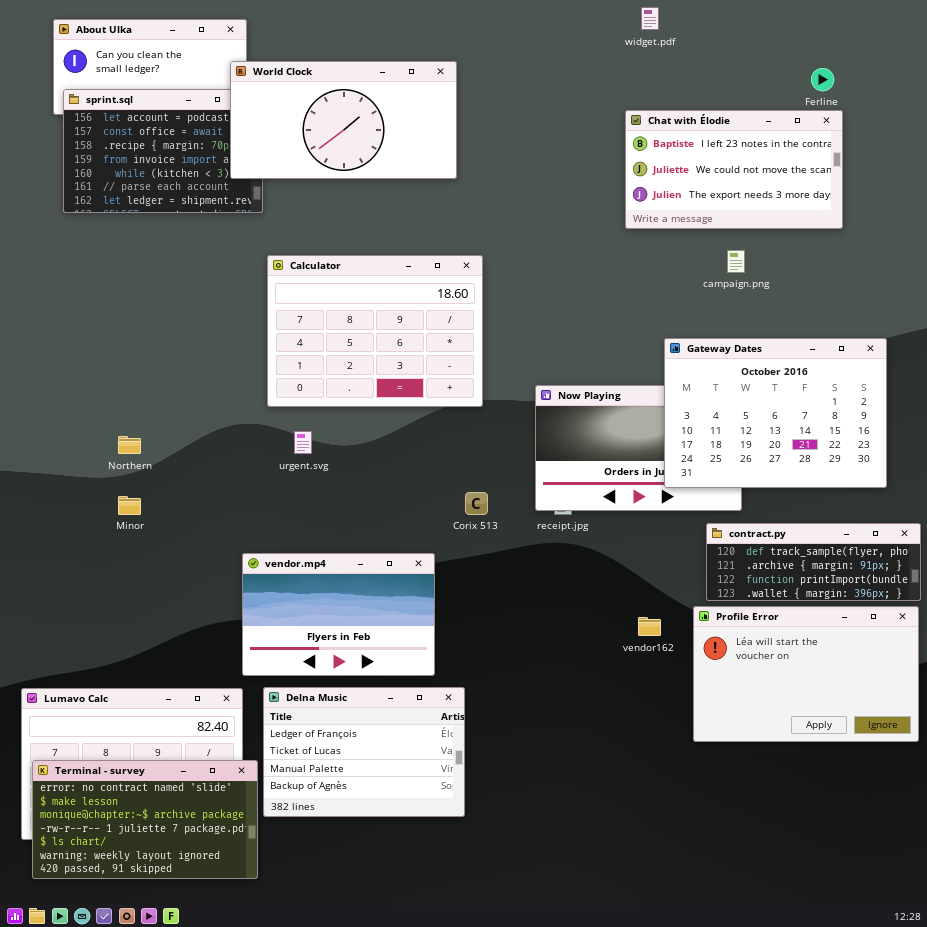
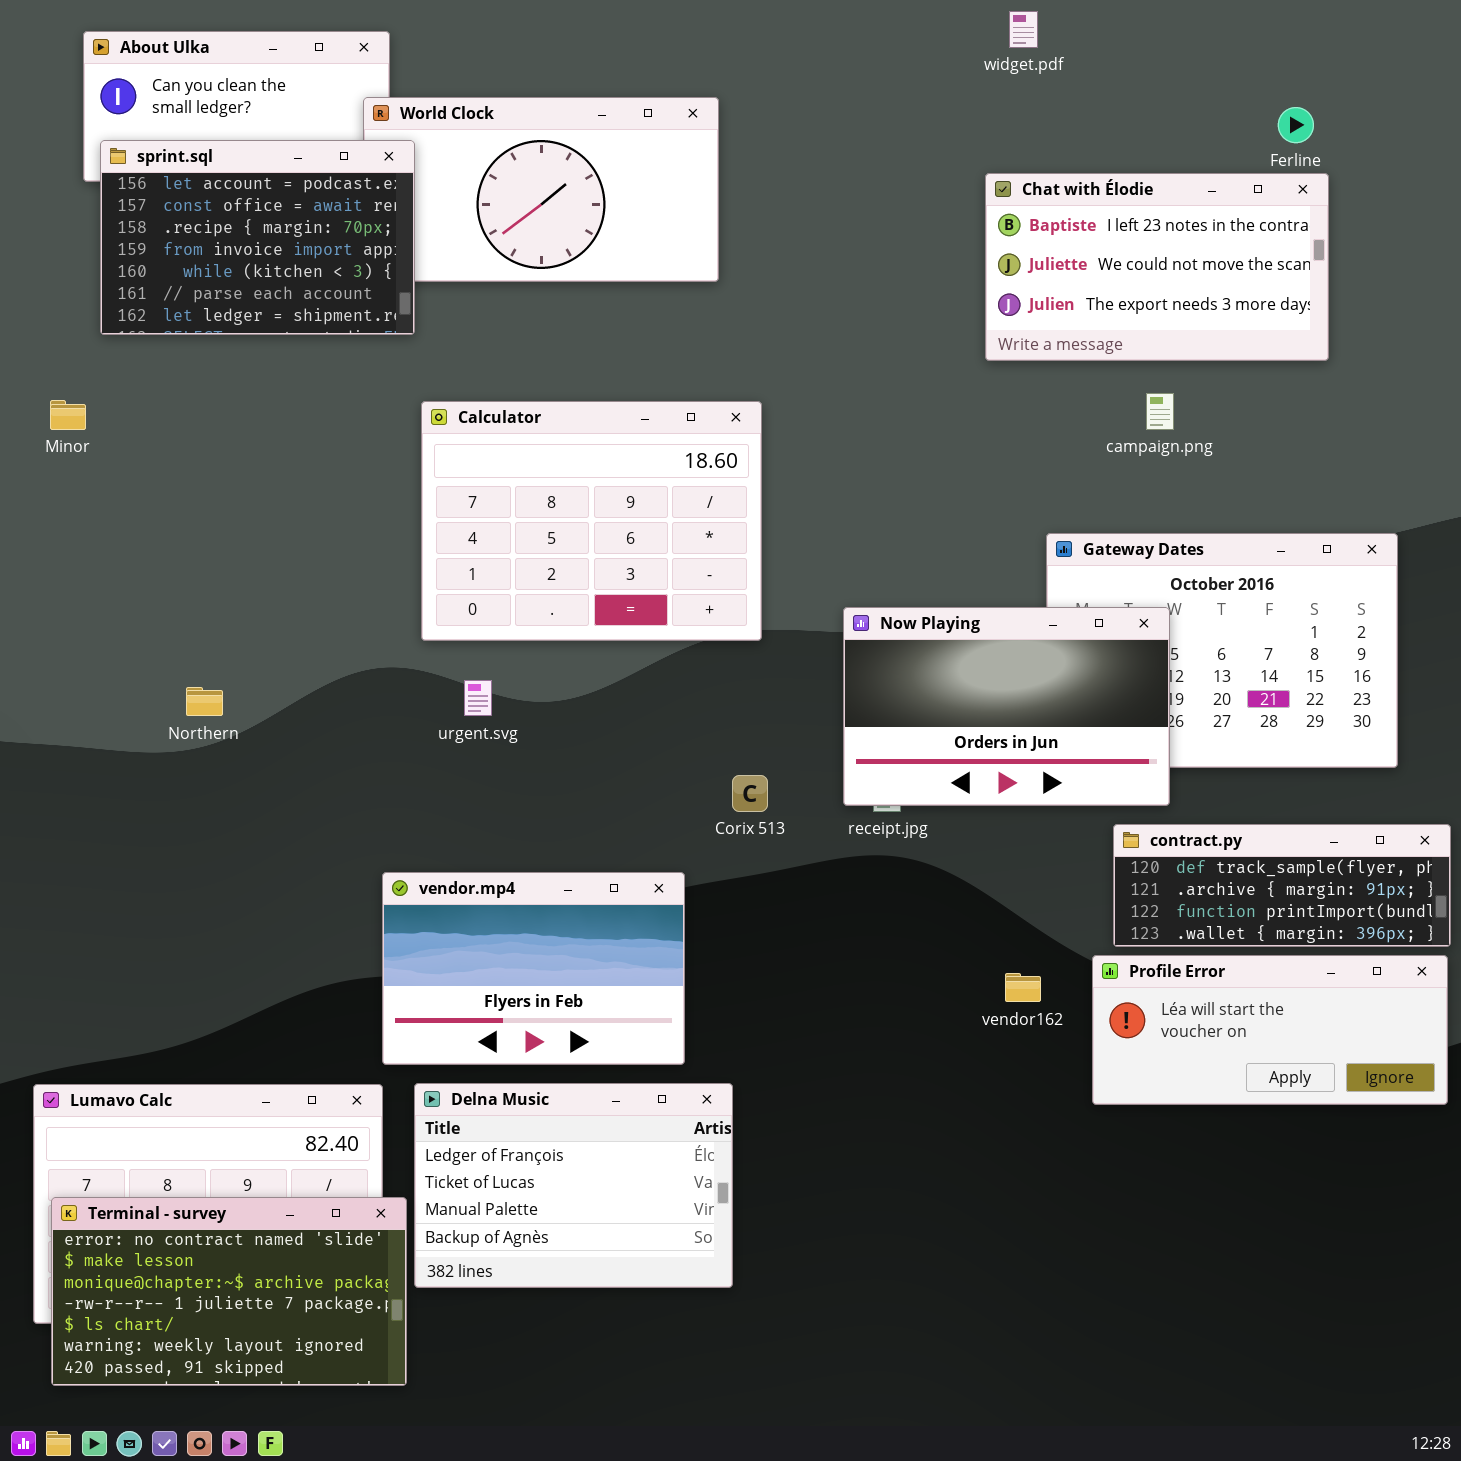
sprint.sql: [63,89,263,213] -> [100,140,415,335], raised
Now Playing: [535,385,742,511] -> [843,607,1170,806], raised
Minor: [118,496,141,515] -> [50,400,86,430], moved
Profile Error: [693,606,919,742] -> [1092,955,1448,1105], resized

